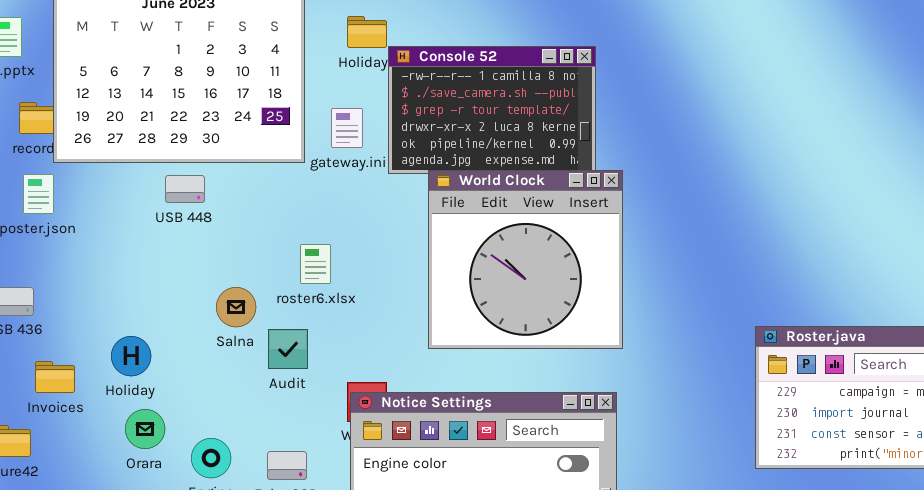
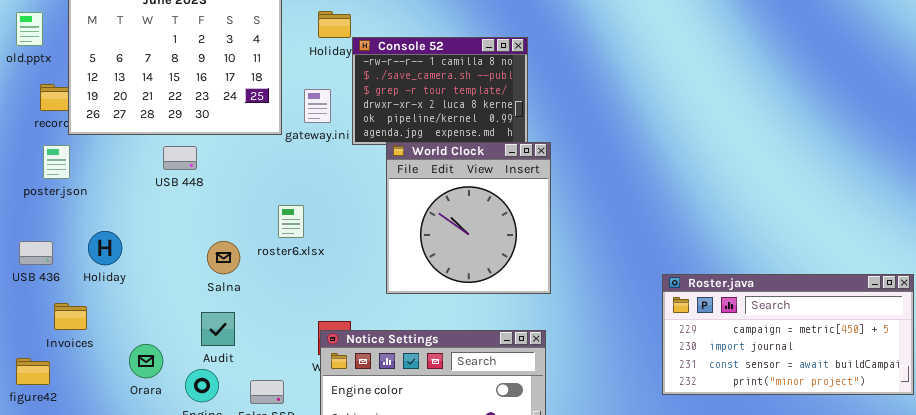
Audit: [268,329,308,369] -> [201,312,235,346], moved
Holiday: [111,336,151,376] -> [88,231,122,265], moved

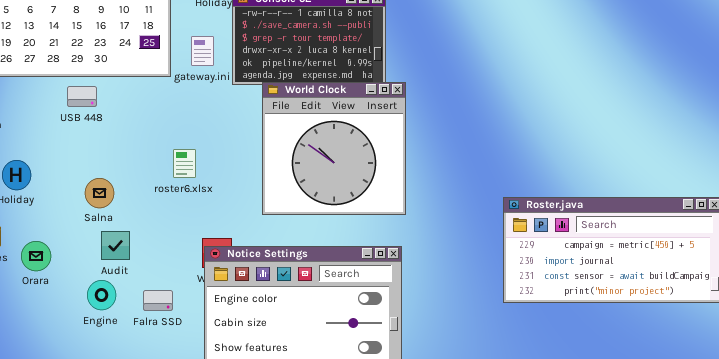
roster6.xlsx: [278,205,304,238] -> [173,149,196,178], moved
Salna: [207,241,240,274] -> [85,178,114,208], moved
Orara: [129,344,163,378] -> [21,241,51,271], moved

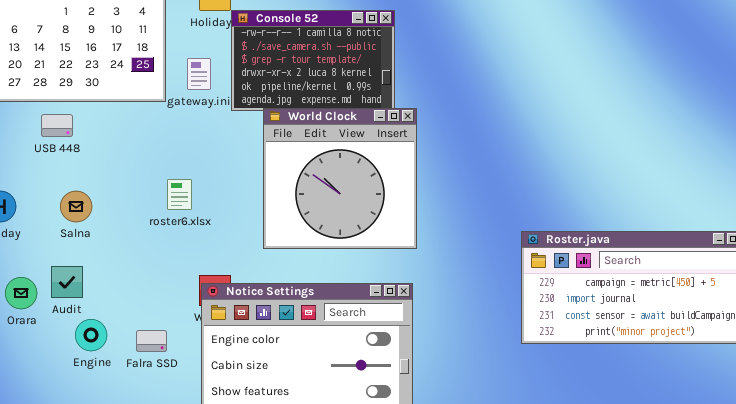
USB 448: [67,86,97,107] -> [41,114,73,137], moved
Salna: [85,178,114,208] -> [60,191,92,222], moved
Audit: [101,231,130,260] -> [51,266,83,298], moved

